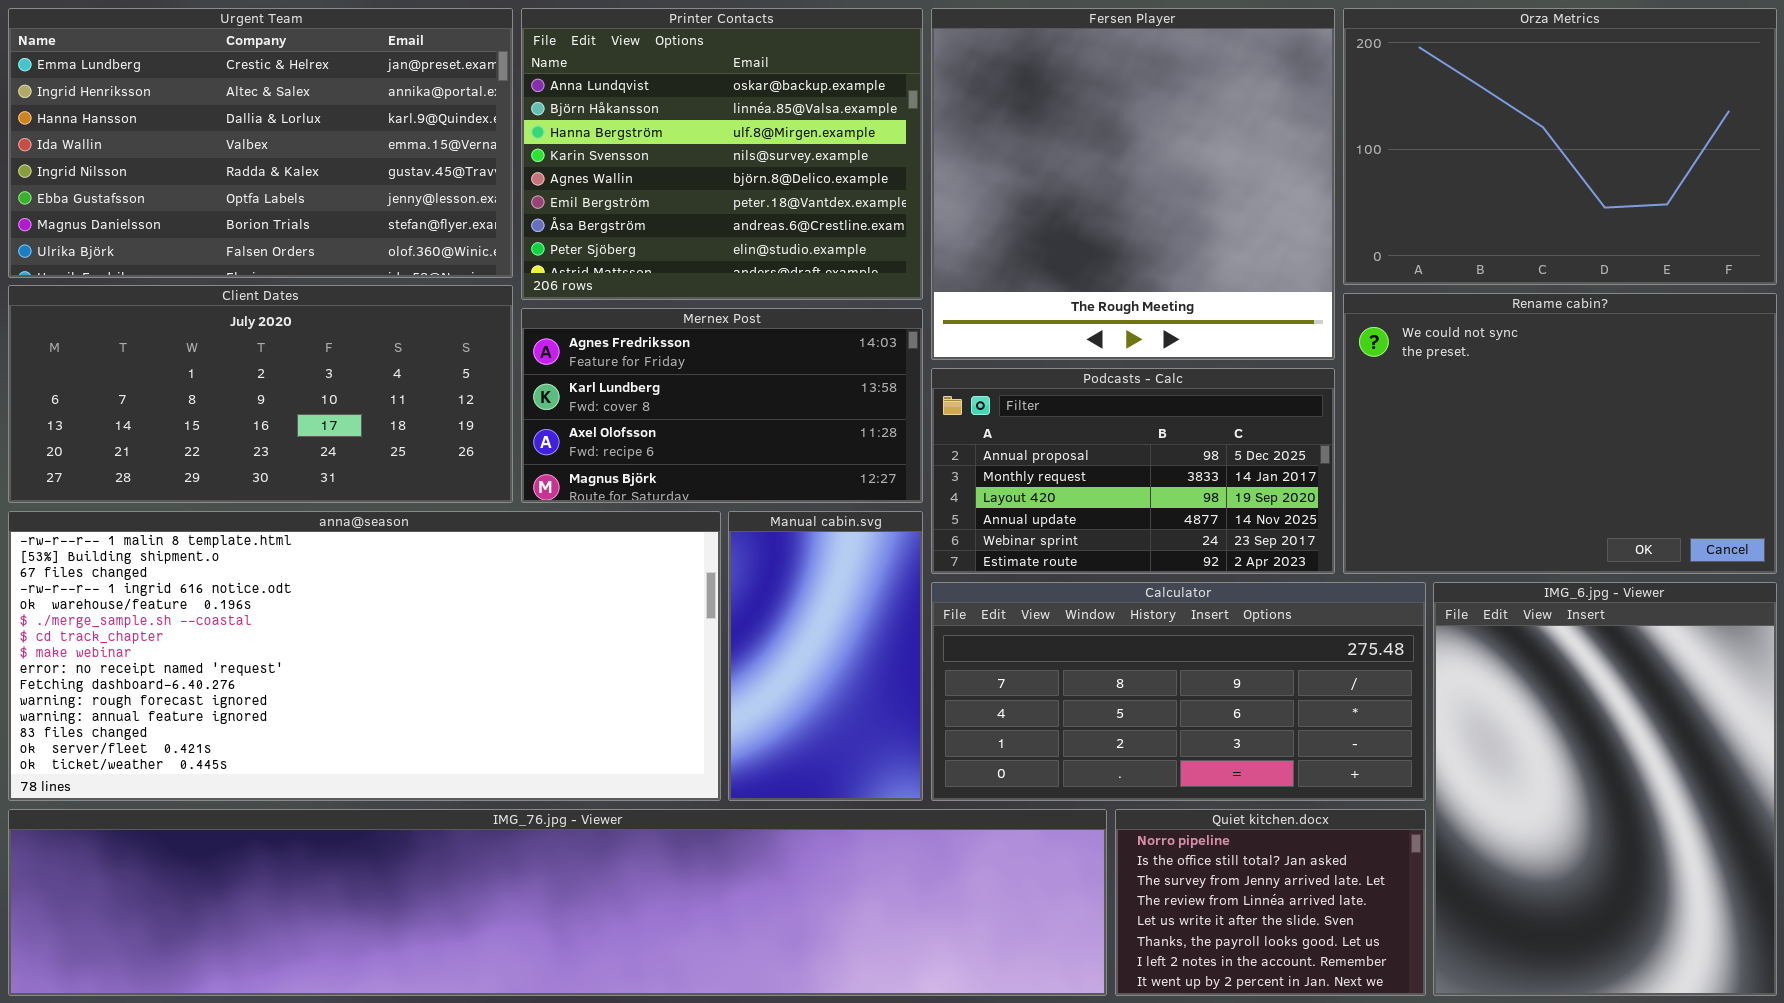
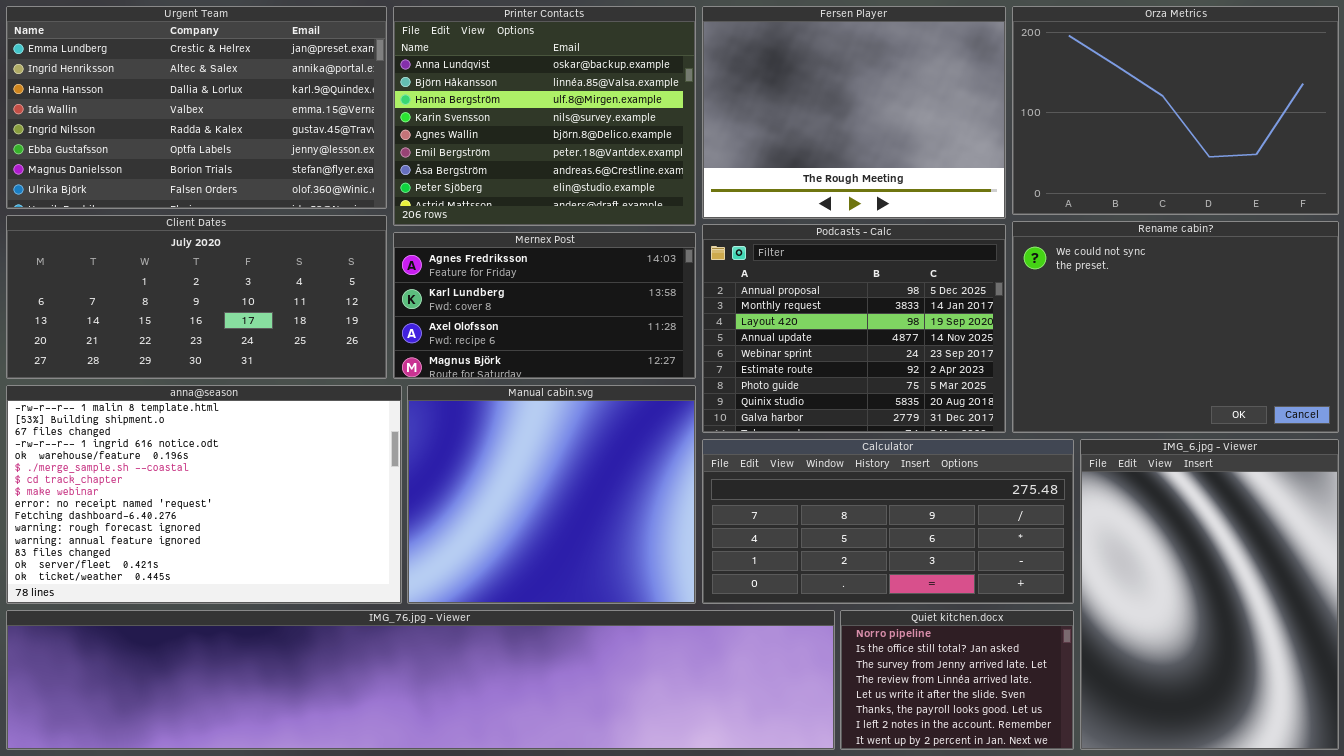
Fersen Player: [931,8,1335,360] -> [702,6,1006,219], resized
Podcasts - Calc: [931,368,1335,574] -> [702,224,1006,433], resized
anna@season: [8,511,721,801] -> [6,385,402,604], resized
Manual cabin.svg: [728,511,923,801] -> [407,385,696,604], resized

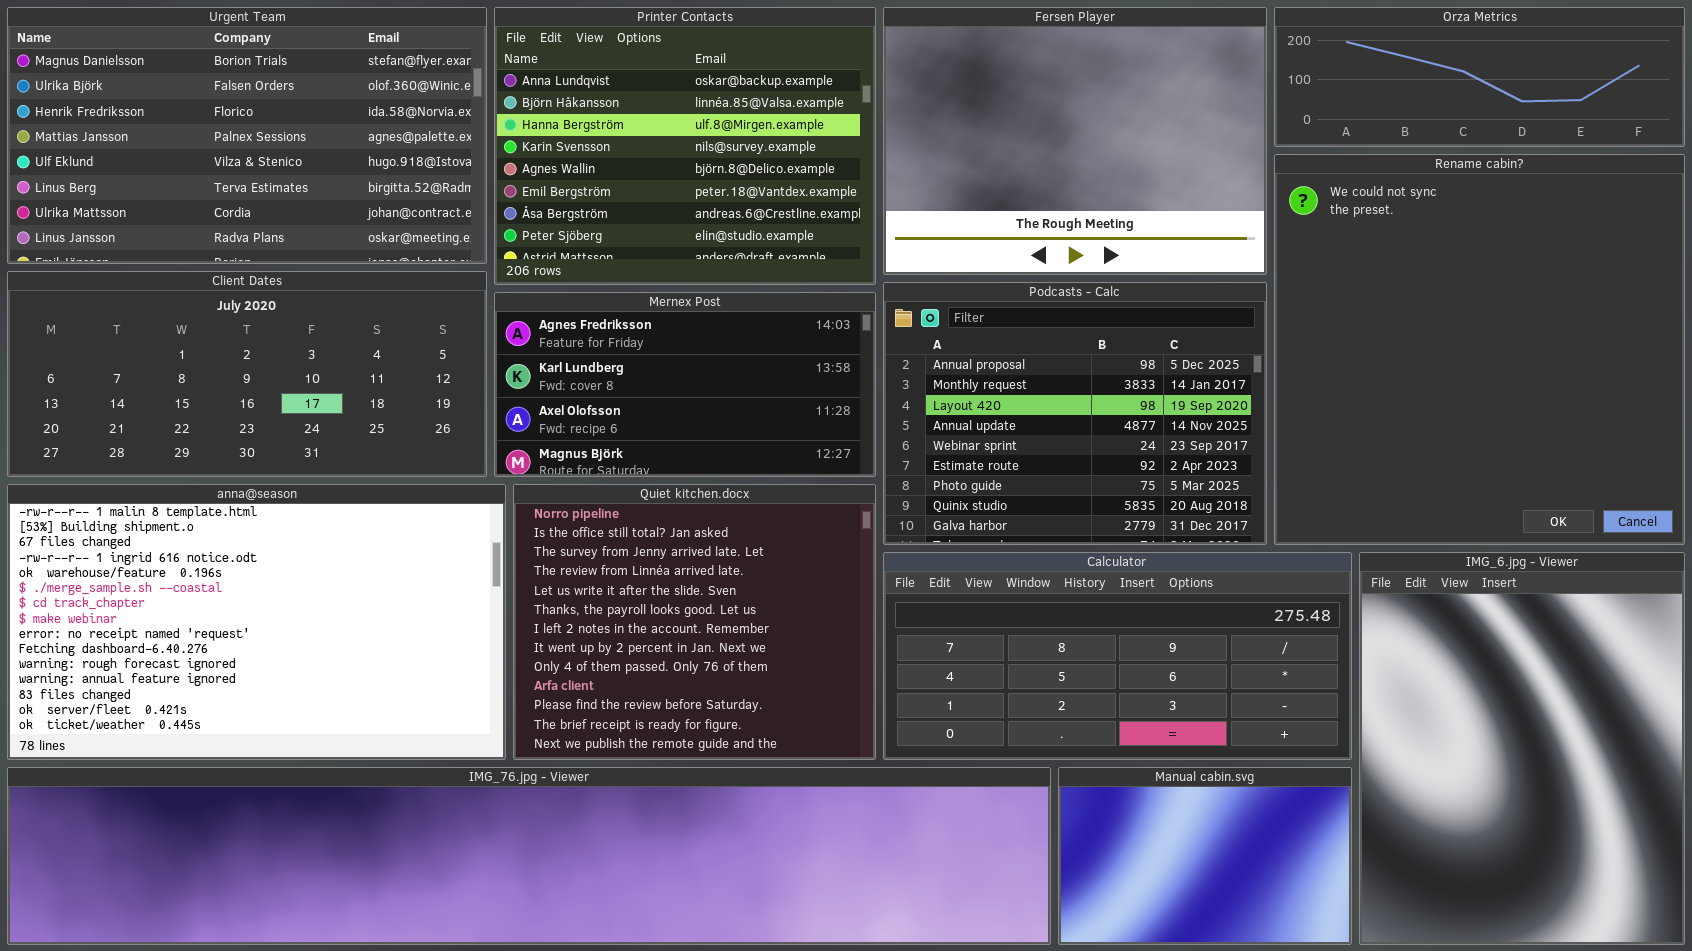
Urgent Team: [6,6,387,209] -> [7,7,487,264], scrolled down 6 rows
Orza Metrics: [1012,6,1339,215] -> [1274,7,1685,147], resized
Rename cabin?: [1012,221,1339,433] -> [1274,154,1685,545], resized
Manual cabin.svg: [407,385,696,604] -> [1058,767,1352,945], moved, resized
Quiet kitchen.docx: [840,610,1074,750] -> [513,484,876,760], moved, resized

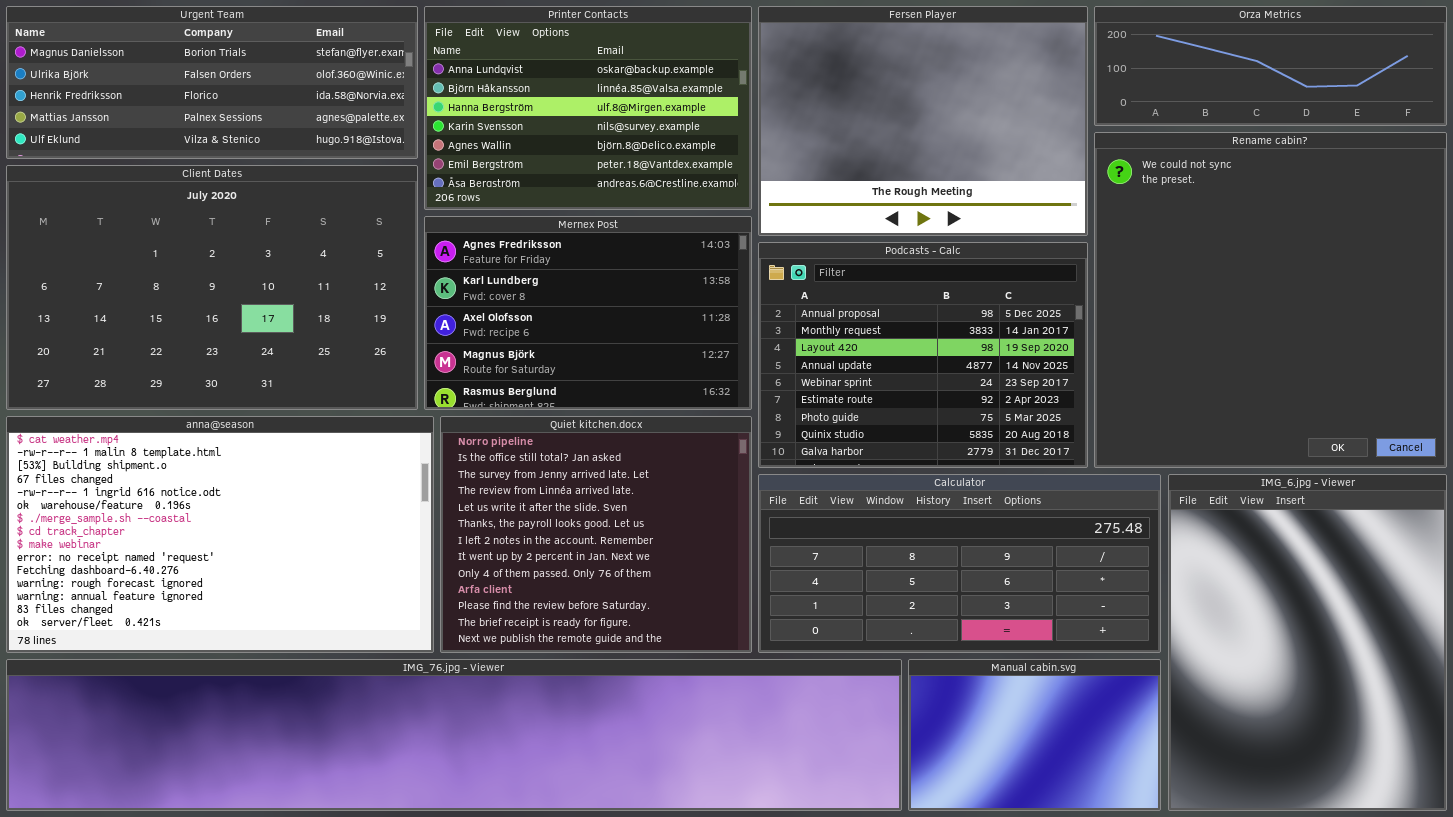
Urgent Team: [7,7,487,264] -> [6,6,418,159], resized
Printer Contacts: [494,7,876,285] -> [424,6,752,210], resized
Client Dates: [7,271,487,477] -> [6,165,418,410], resized
Mernex Post: [494,292,876,477] -> [424,216,752,410], resized
anna@season: [7,484,506,760] -> [6,416,434,653], scrolled up 1 row

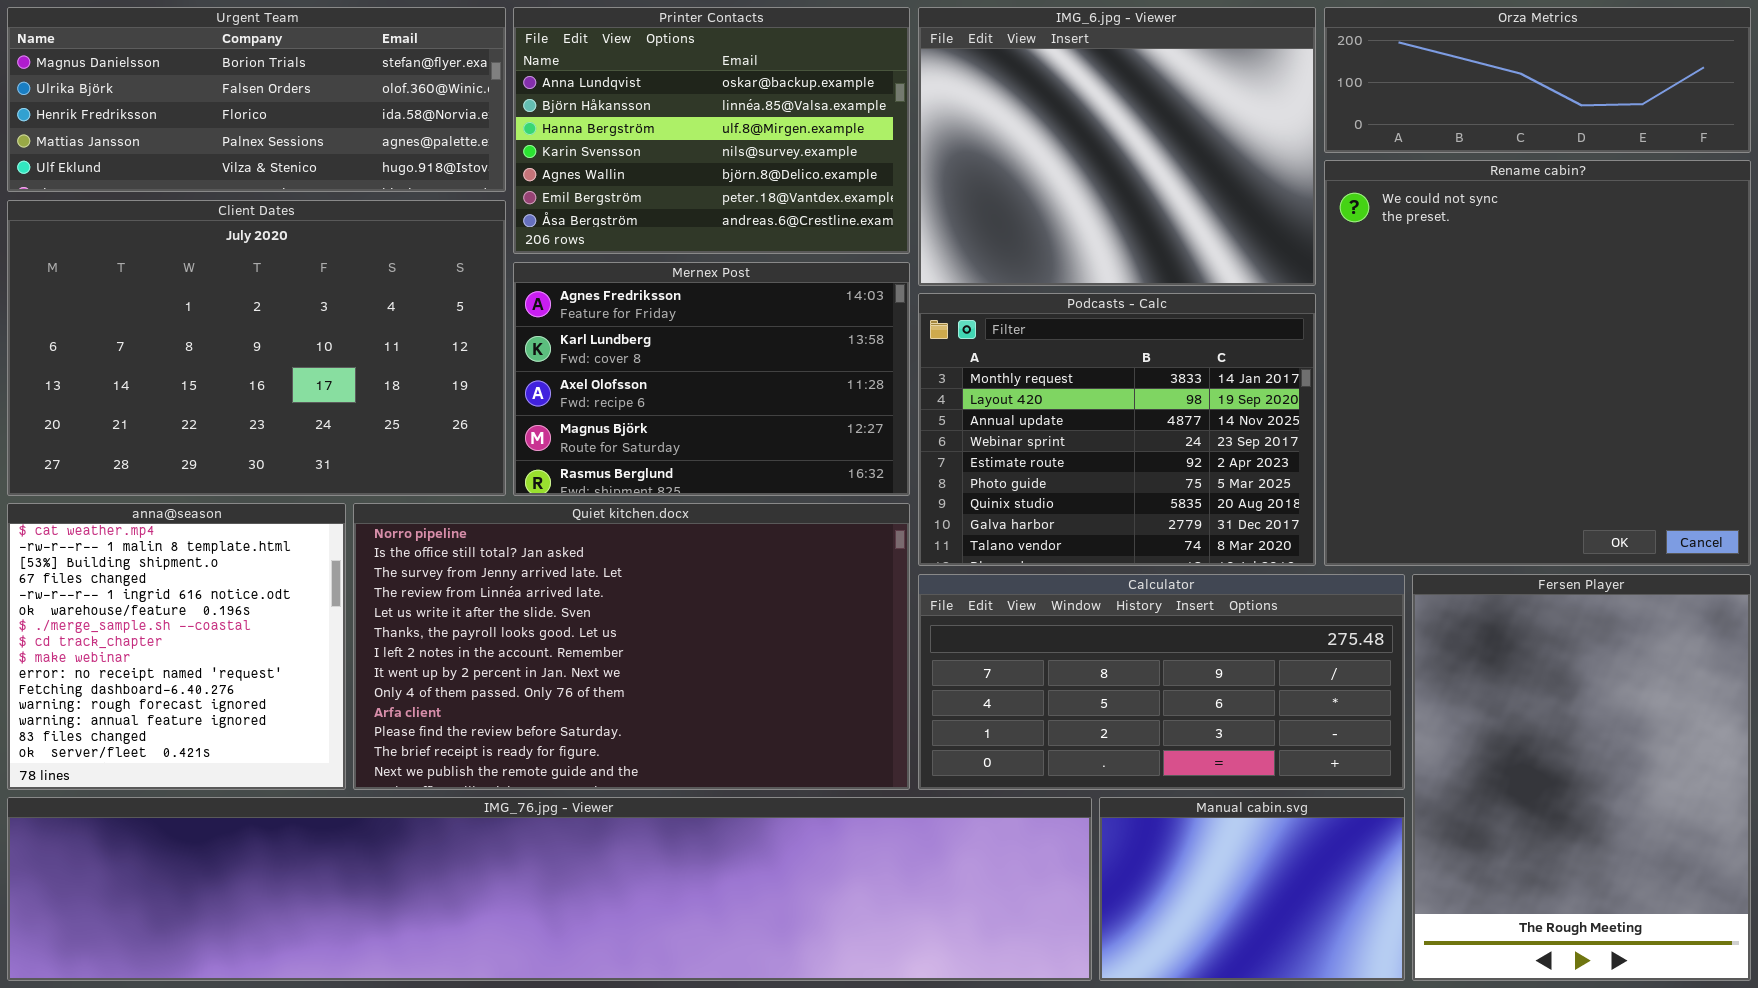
Fersen Player: [758,6,1088,236] -> [1412,574,1751,981], moved, resized
Podcasts - Calc: [758,242,1088,468] -> [918,293,1316,566], scrolled down 1 row
anna@season: [6,416,434,653] -> [7,503,346,790], resized
Quiet kitchen.docx: [440,416,752,653] -> [353,503,910,790], resized
IMG_6.jpg - Viewer: [1168,474,1447,811] -> [918,7,1316,286], moved, resized

